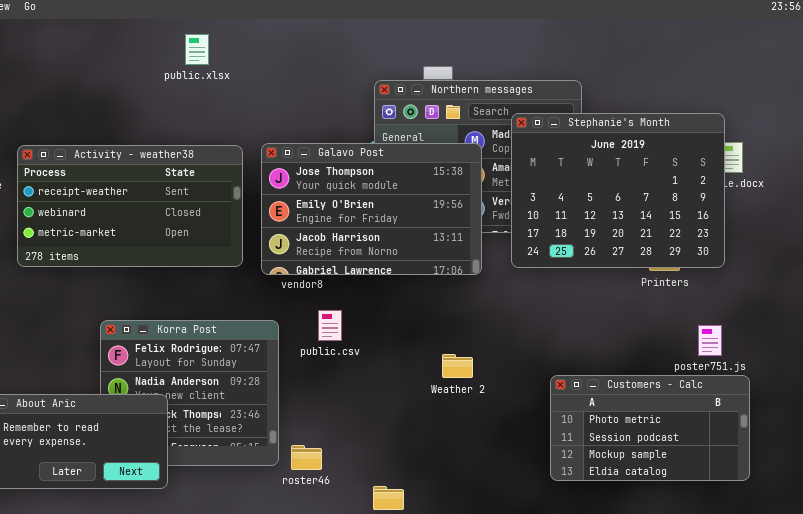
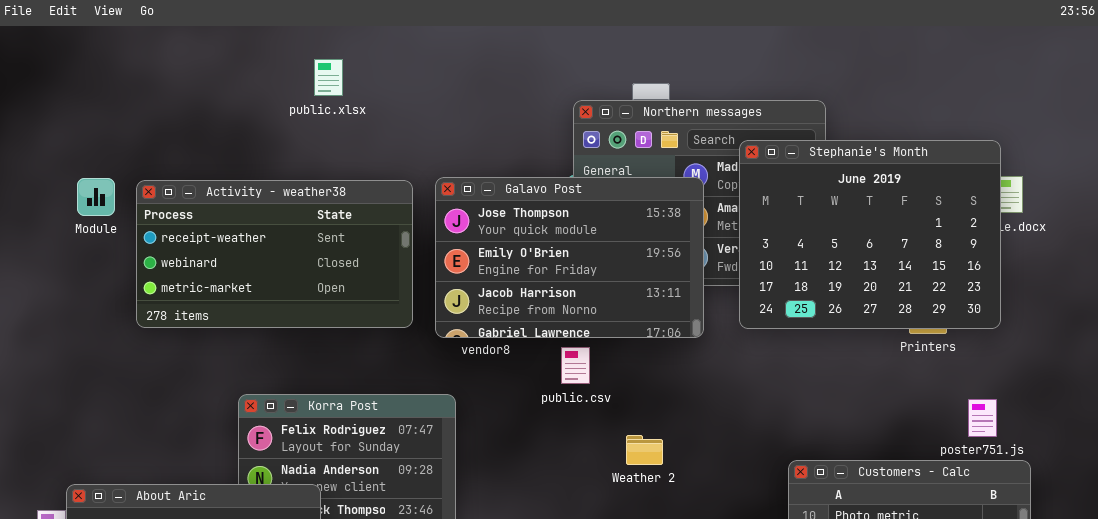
public.xlsx: [185,34,209,65] -> [314,59,343,96], moved
public.csv: [318,310,342,341] -> [561,347,590,384], moved
Weather 2: [442,354,473,378] -> [626,435,663,465], moved

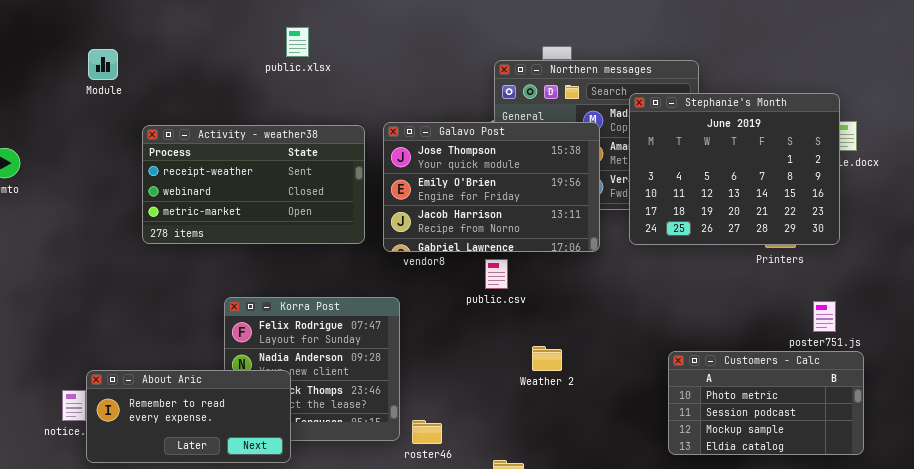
Module: [77,178,115,216] -> [88,49,118,80], moved
Weather 2: [626,435,663,465] -> [532,346,562,371], moved

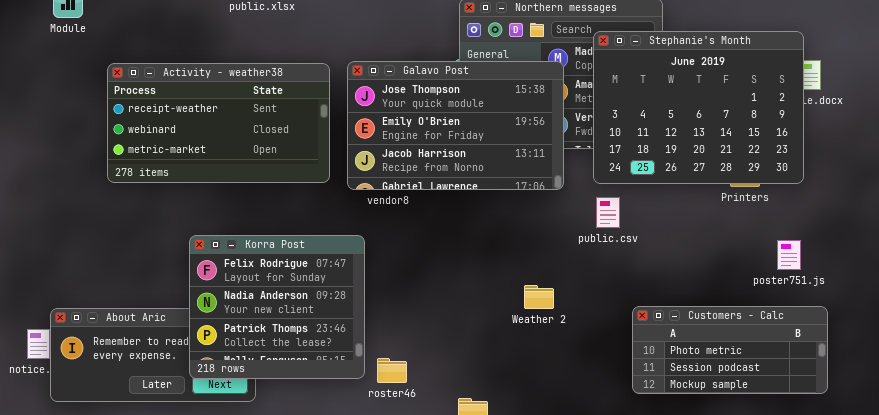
public.csv: [485,259,508,289] -> [596,197,620,228], moved
Korra Post: [224,297,400,441] -> [189,235,365,379], raised
Weather 2: [532,346,562,371] -> [524,285,554,309], moved
Customers - Calc: [668,351,864,455] -> [632,306,828,394], resized

